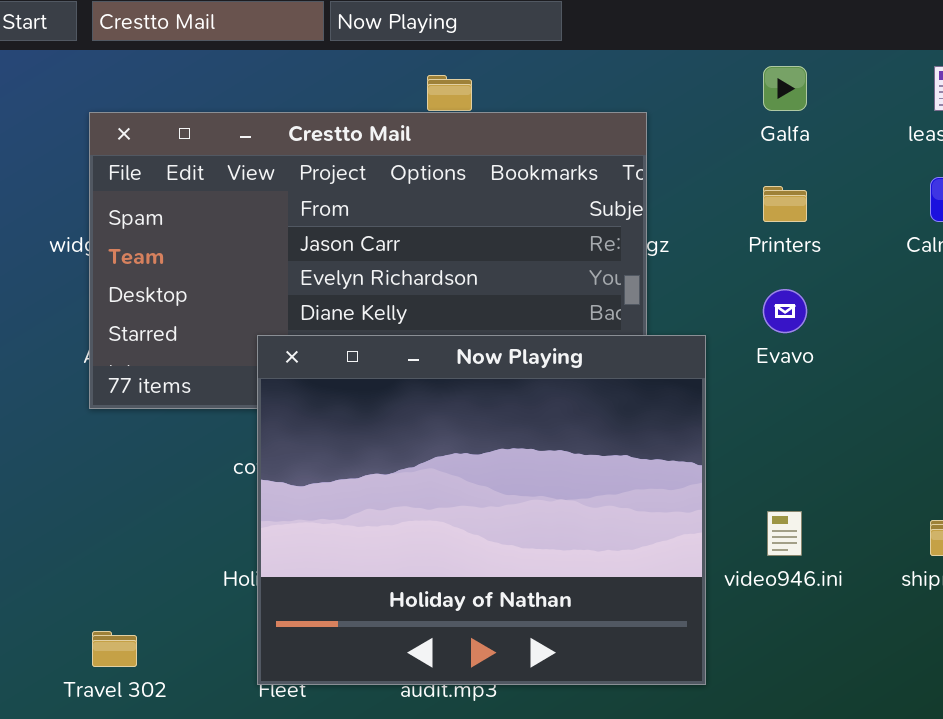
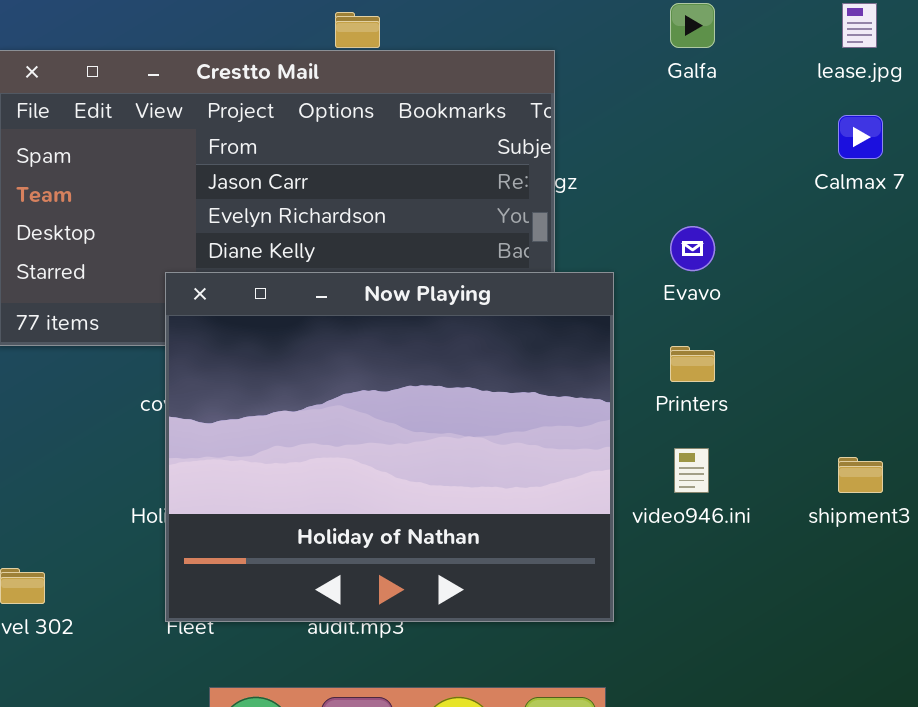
Printers: [763,186,807,222] -> [670,346,715,382], moved

